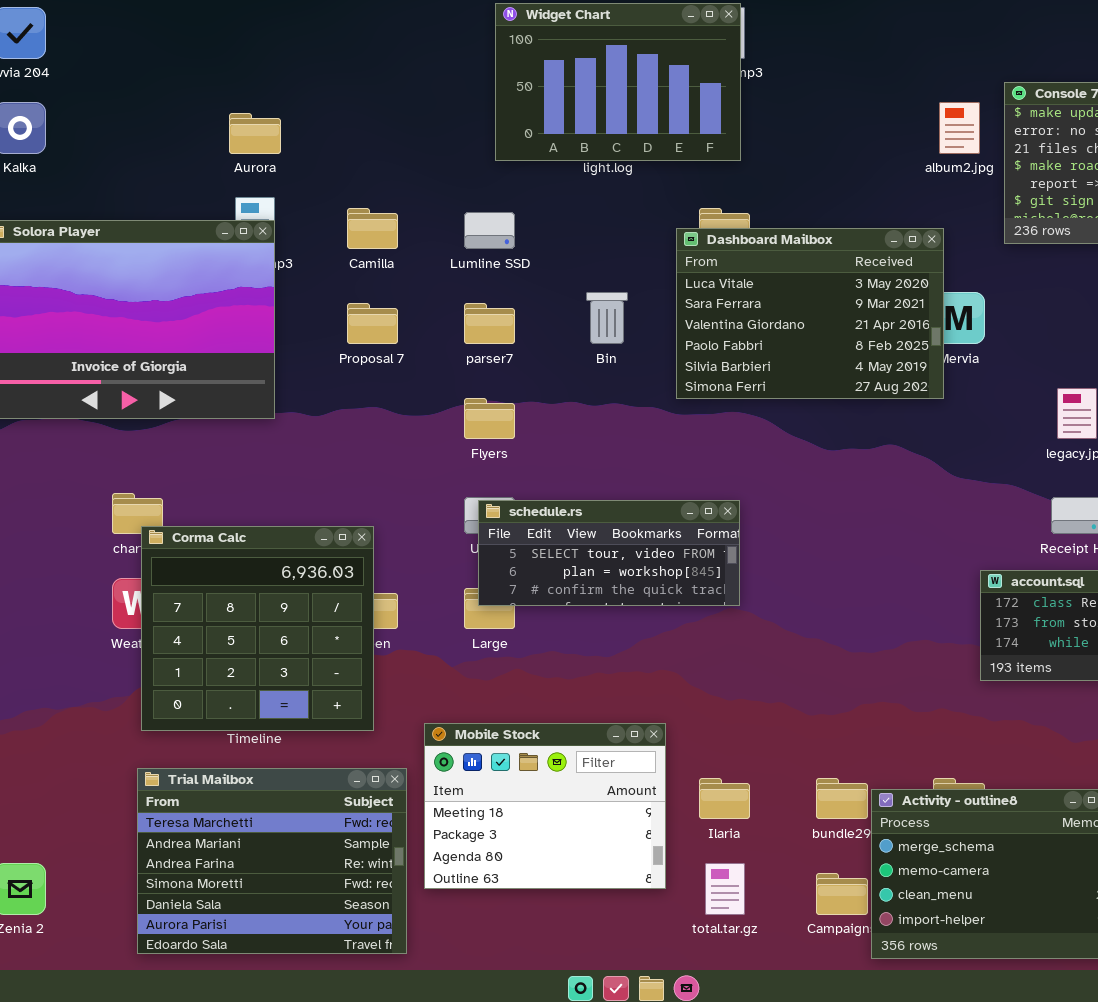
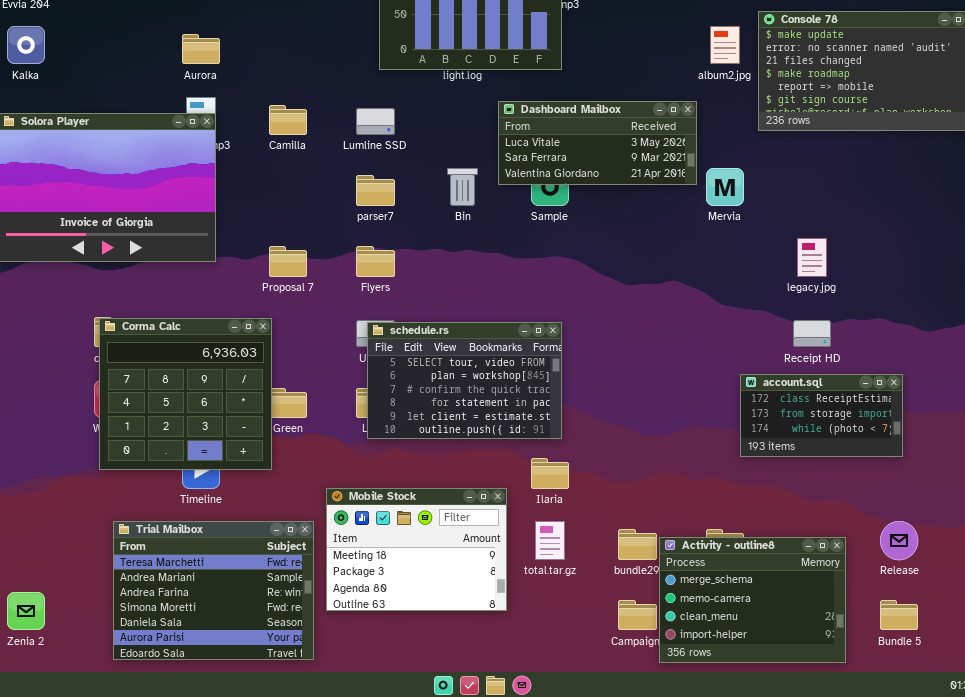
Dashboard Mailbox: [676,228,944,399] -> [498,101,697,185], moved, resized
Proposal 7: [347,303,398,344] -> [269,246,307,277], moved
schedule.rs: [478,500,740,606] -> [367,322,562,439], resized
Corma Calc: [141,526,374,731] -> [99,318,272,470], moved
Ilaria: [699,778,750,819] -> [531,458,569,489], moved
total.tar.gz: [705,863,745,915] -> [535,521,565,560], moved

